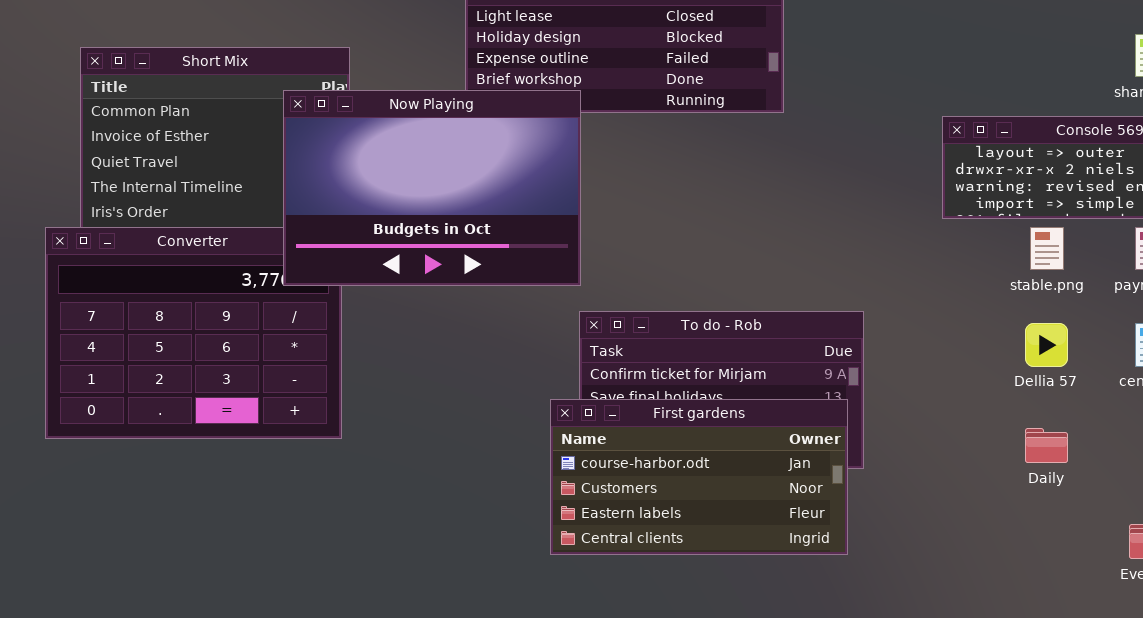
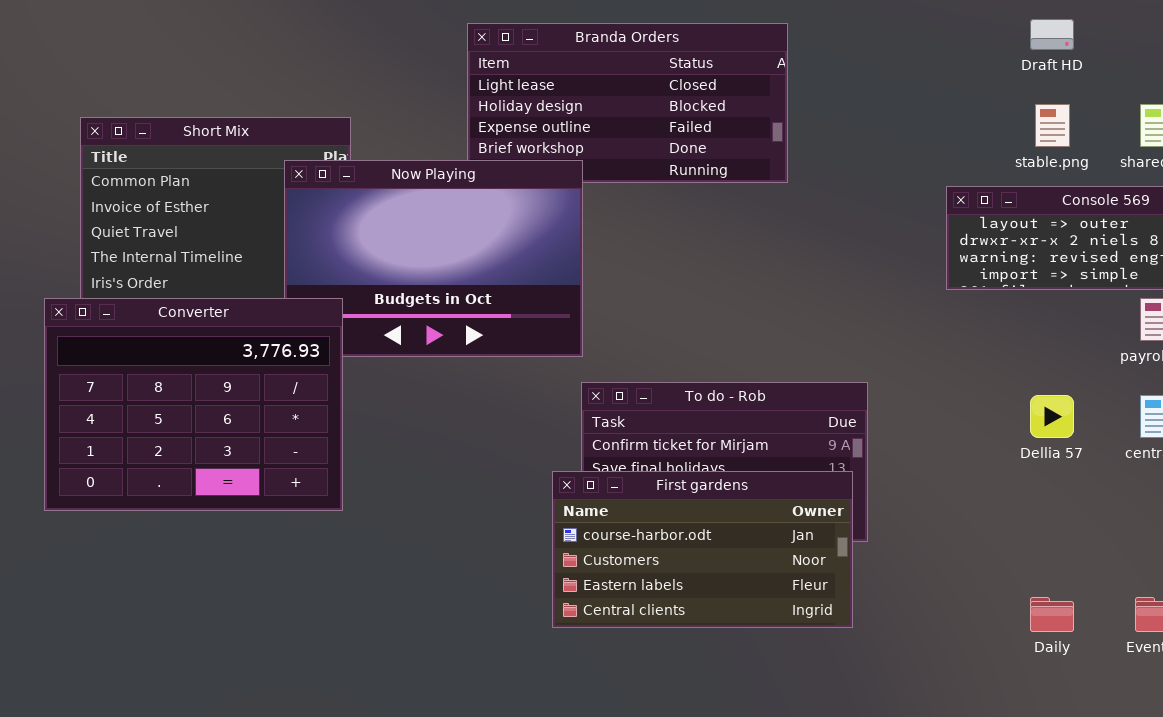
Converter: [45,227,342,439] -> [44,298,343,511], raised
stable.png: [1030,227,1064,270] -> [1035,104,1070,147], moved
Daily: [1025,428,1068,463] -> [1030,597,1074,632], moved

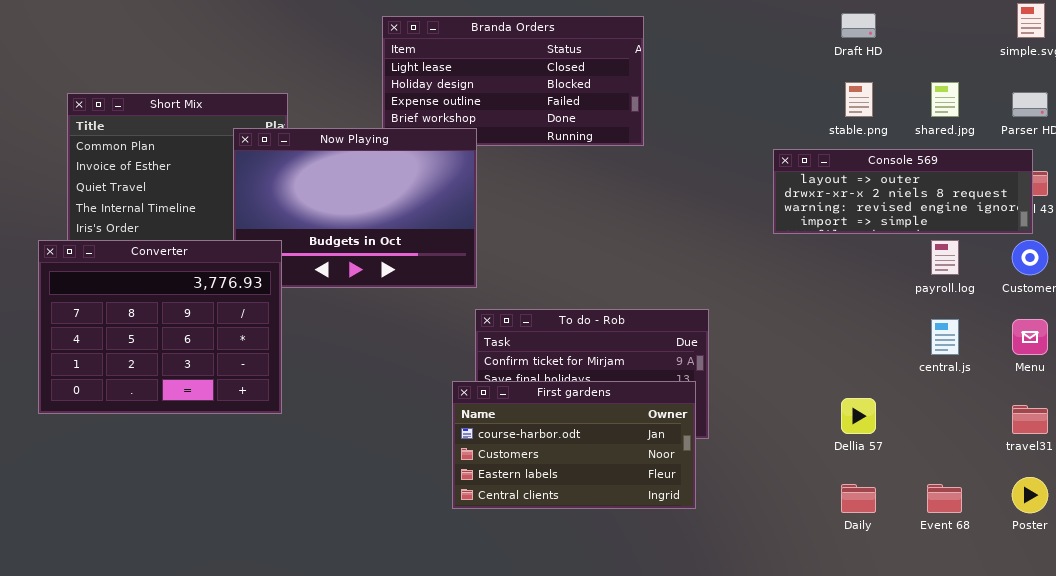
Dellia 57: [1030,395,1074,438] -> [841,398,876,434], moved

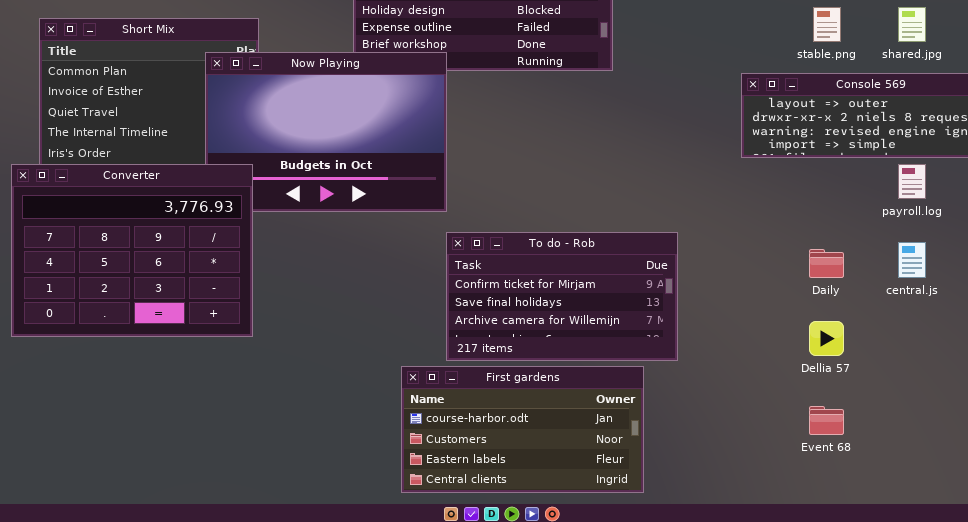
First gardens: [452,381,696,509] -> [401,366,644,493], moved
Daily: [841,484,876,513] -> [809,249,844,278], moved
Event 68: [927,484,962,513] -> [809,406,844,435], moved

